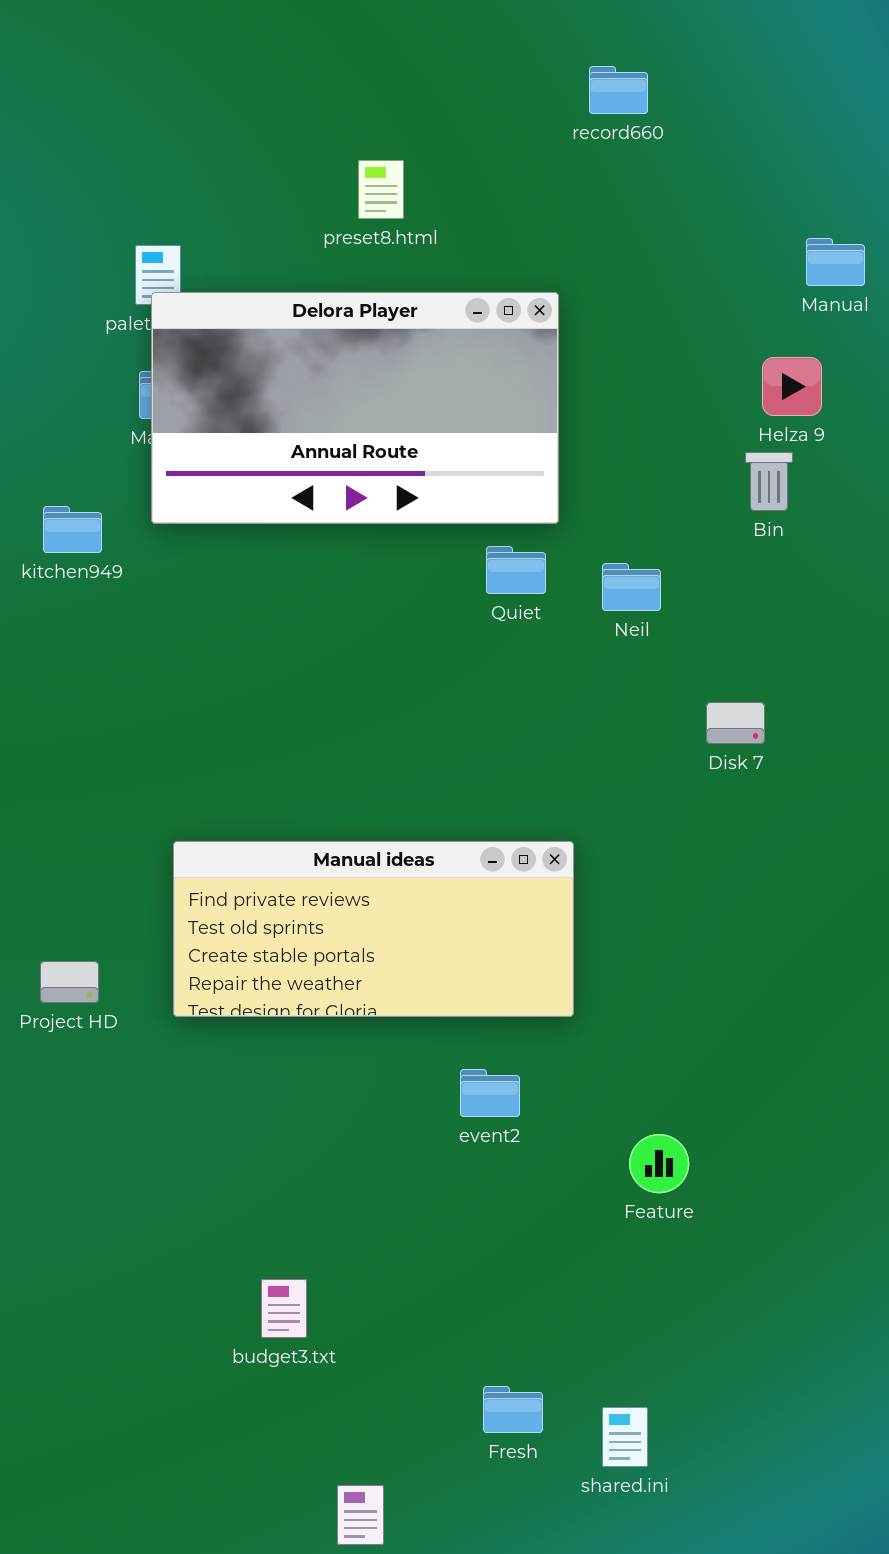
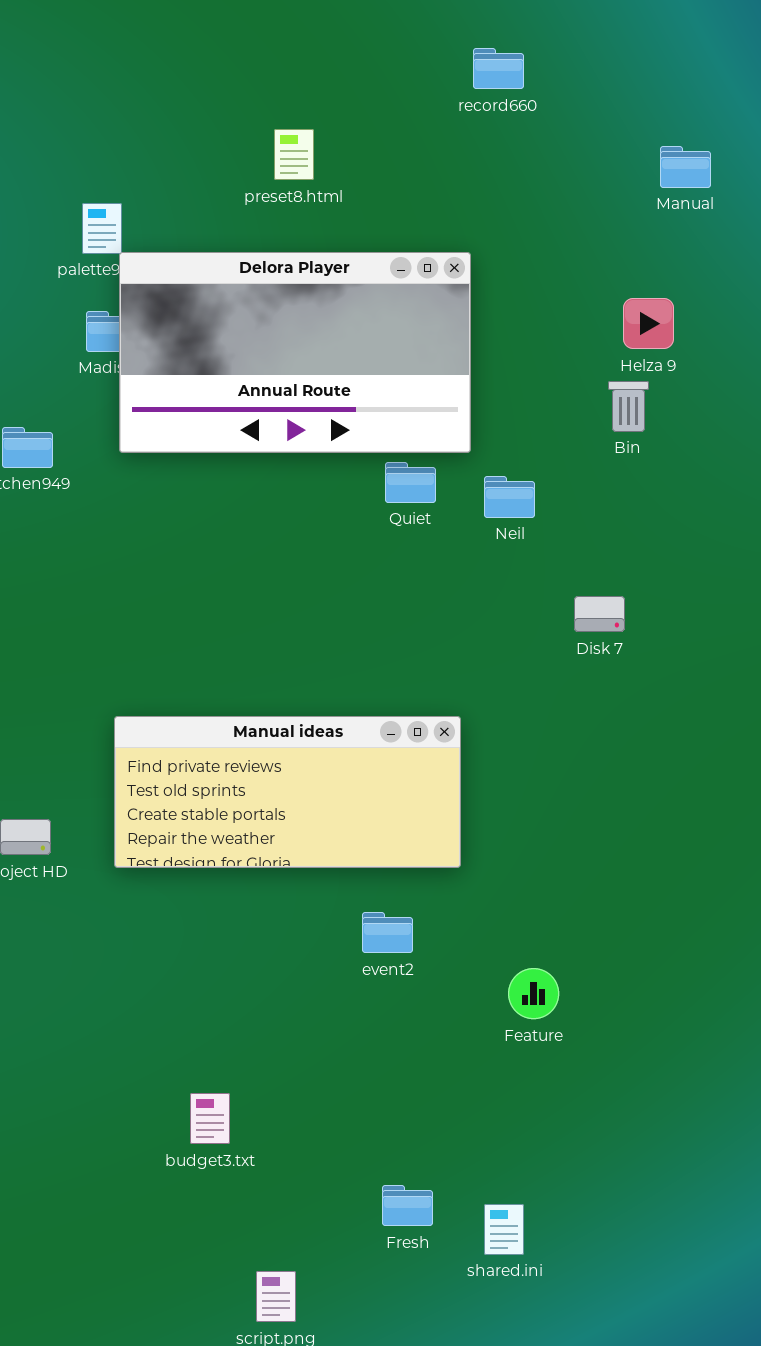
Manual: [806,238,865,286] -> [660,146,711,188], moved
Delora Player: [151,292,559,524] -> [119,252,471,453], moved

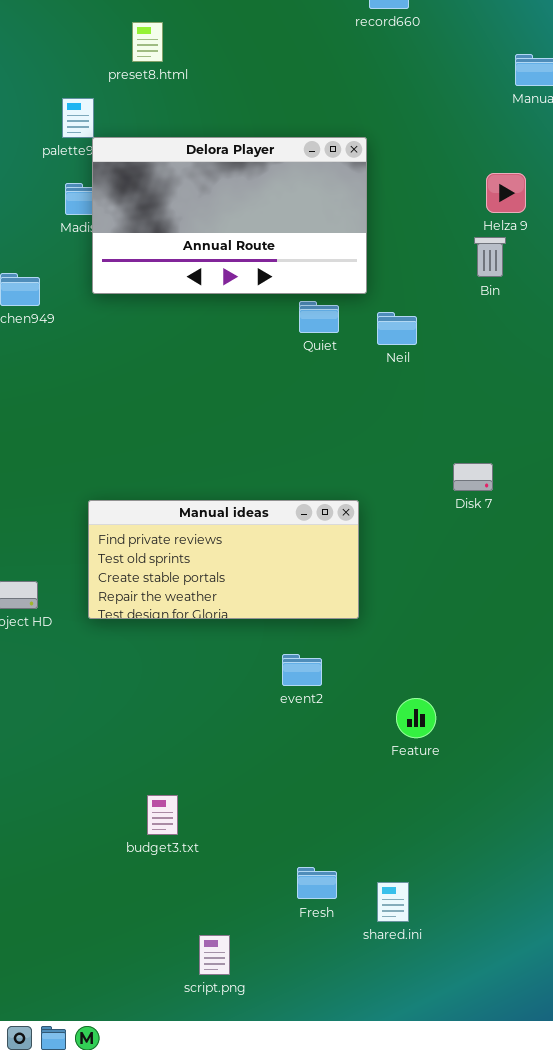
preset8.html: [274,129,314,180] -> [132,22,163,62], moved
Disk 7: [574,596,625,632] -> [453,463,493,491], moved

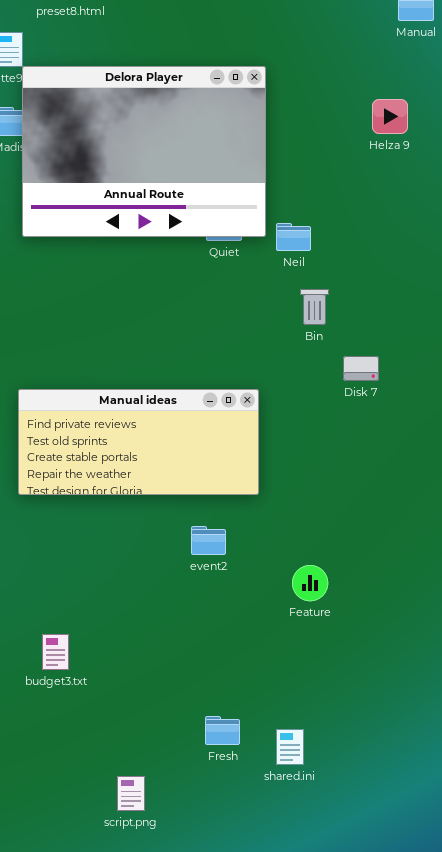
Delora Player: [92,137,367,294] -> [22,66,266,237], resized
Bin: [474,237,506,277] -> [300,289,329,325], moved
budget3.txt: [147,795,178,835] -> [42,634,69,670], moved

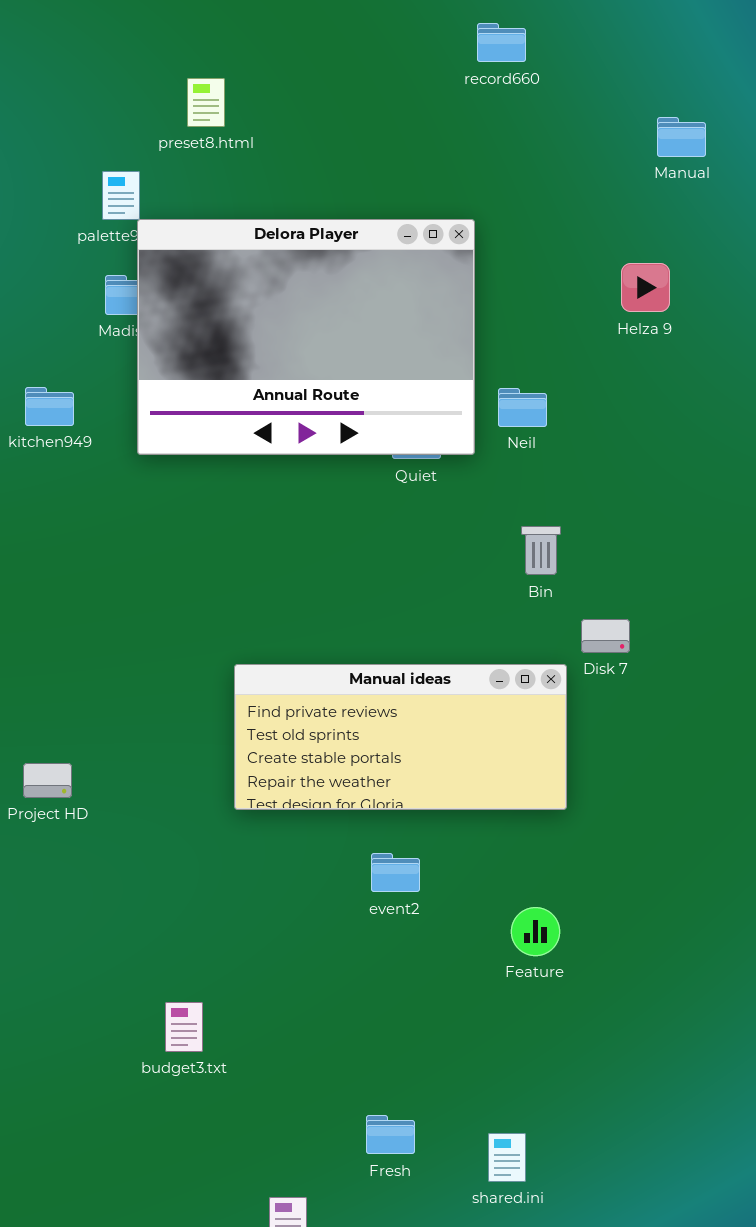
Neil: [276,223,311,251] -> [498,388,547,427], moved
Manual ideas: [18,389,259,495] -> [234,664,567,810], moved
Fresh: [205,716,240,745] -> [366,1115,415,1154], moved

